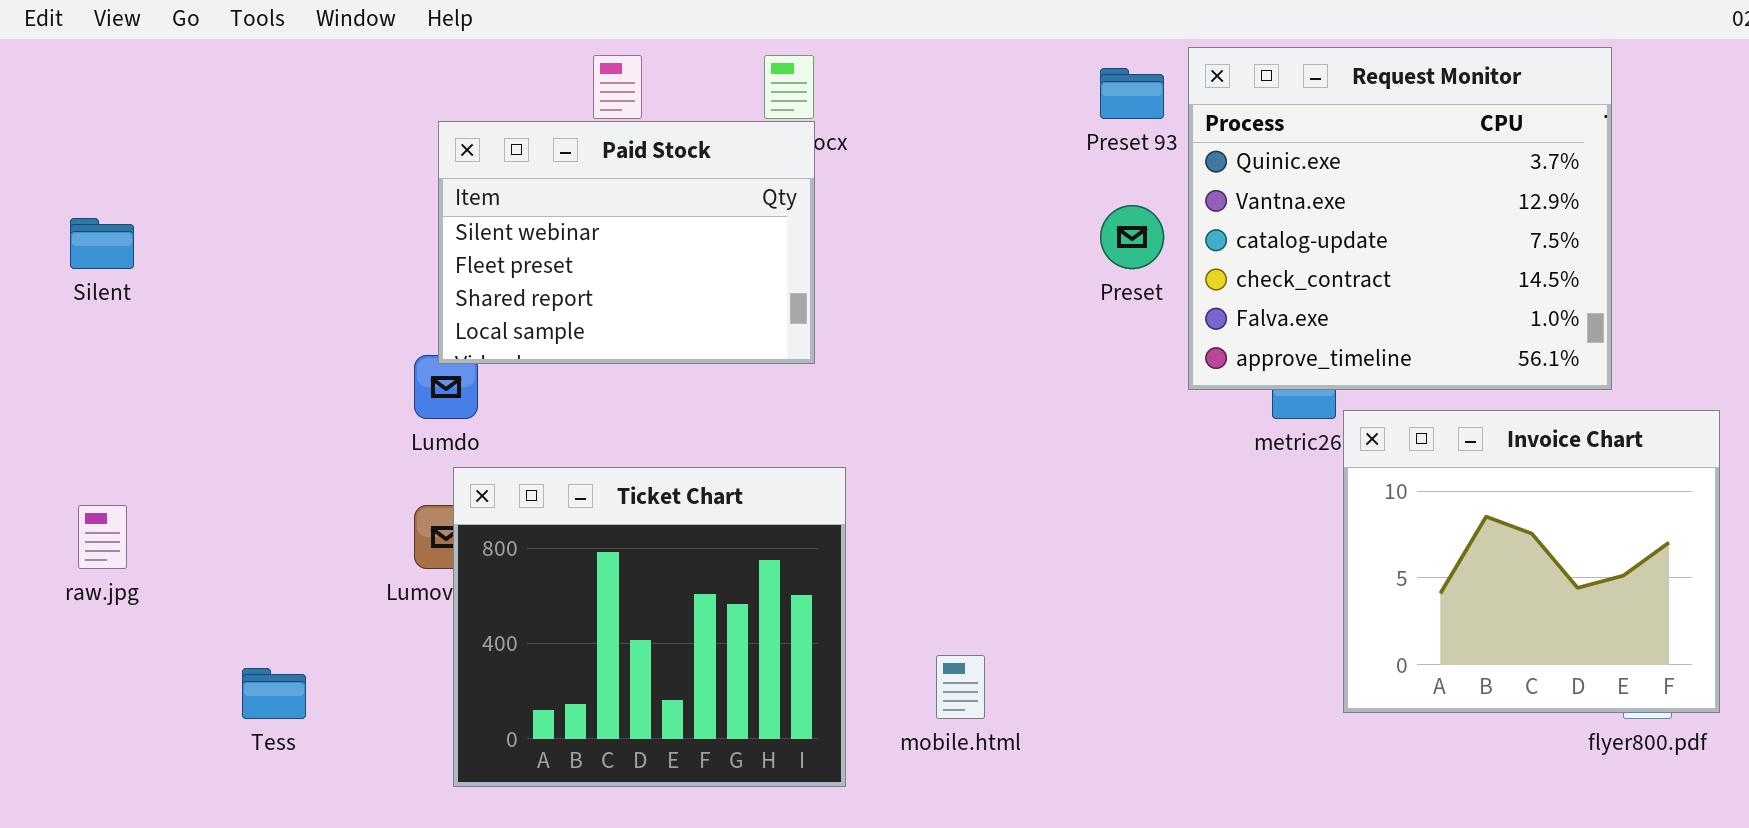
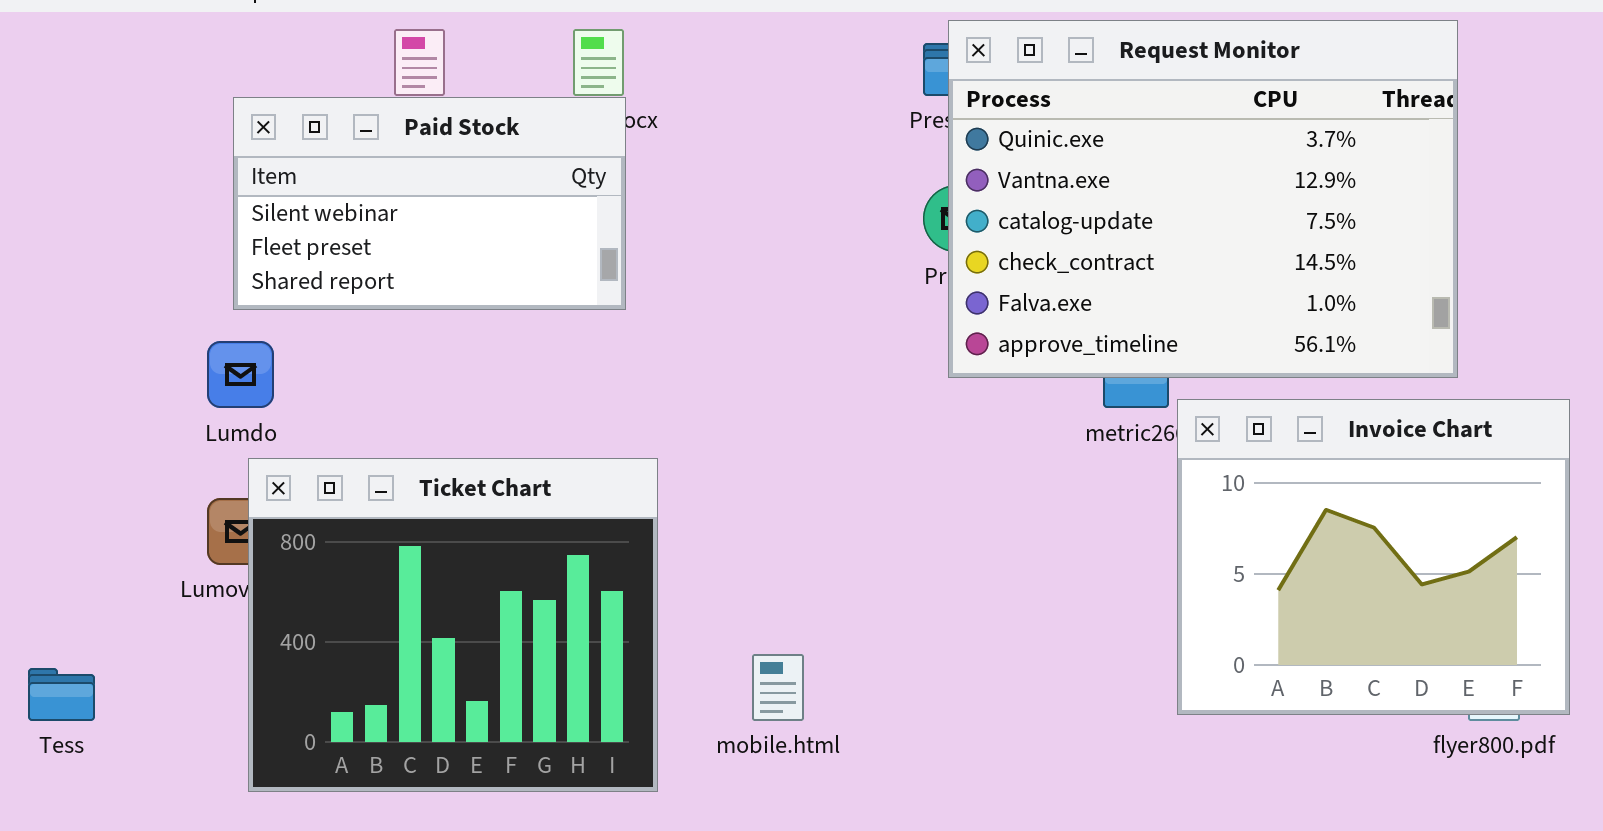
Request Monitor: [1188,47,1612,390] -> [948,20,1458,378], resized
Paid Stock: [438,121,815,364] -> [233,97,626,310], resized

